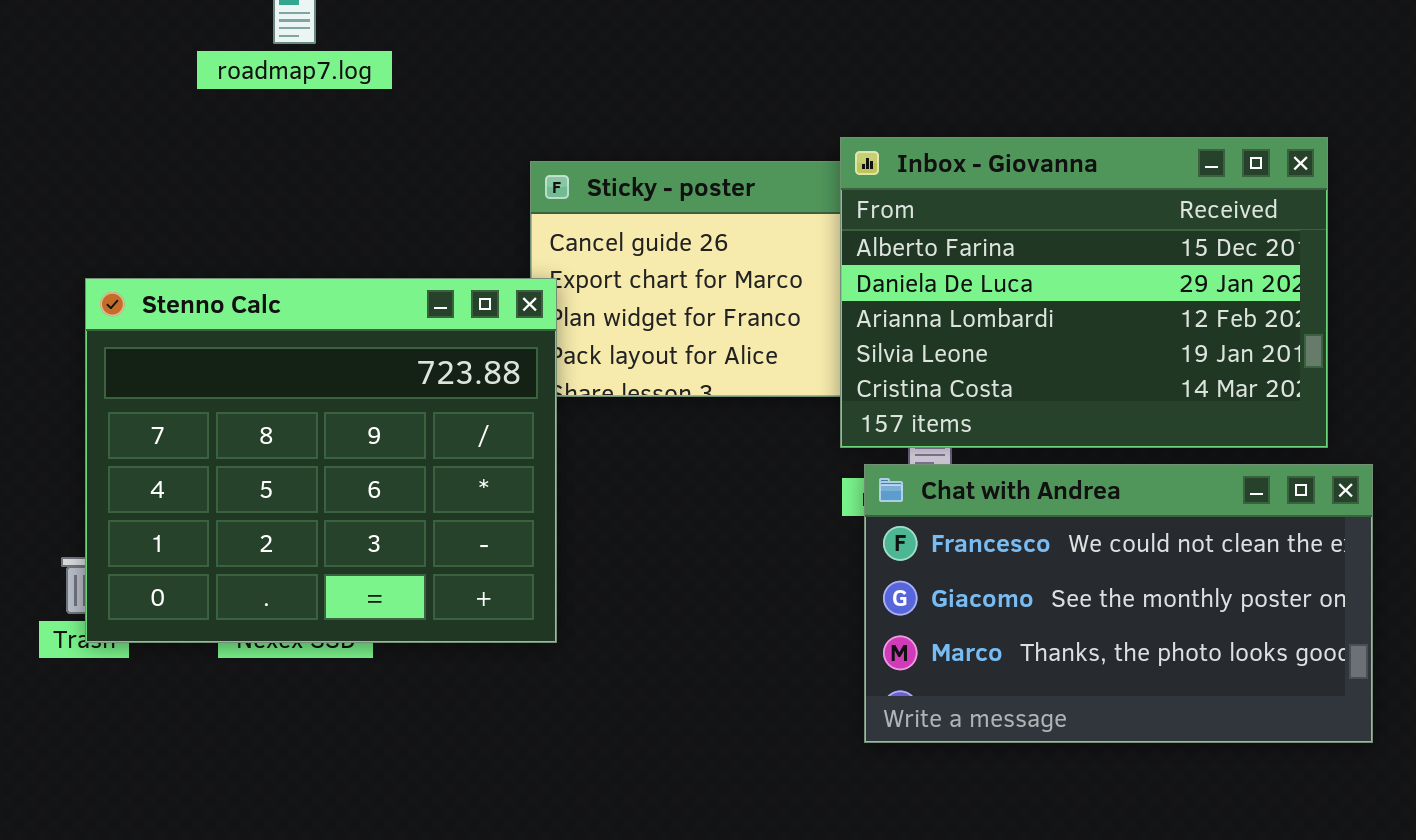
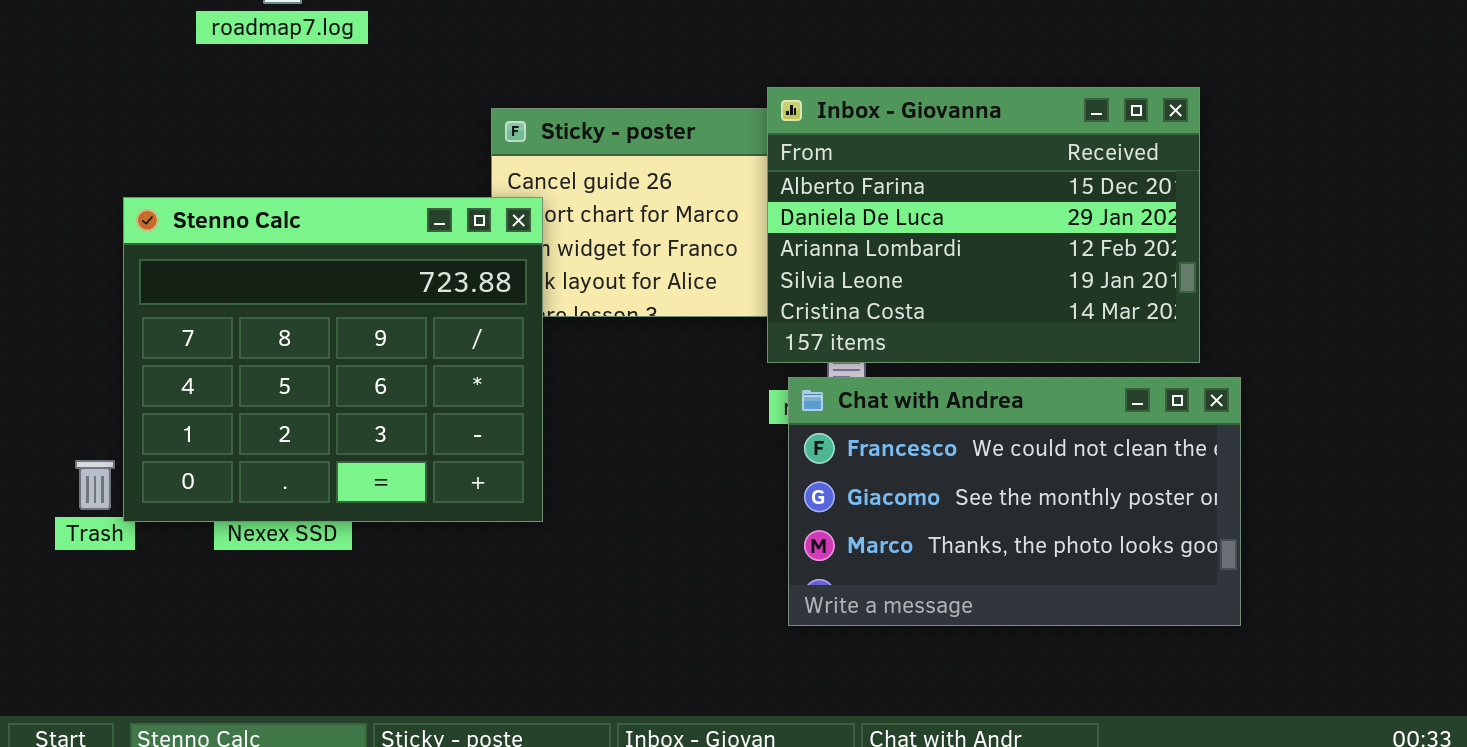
Stenno Calc: [85,278,557,643] -> [123,197,543,522], moved

